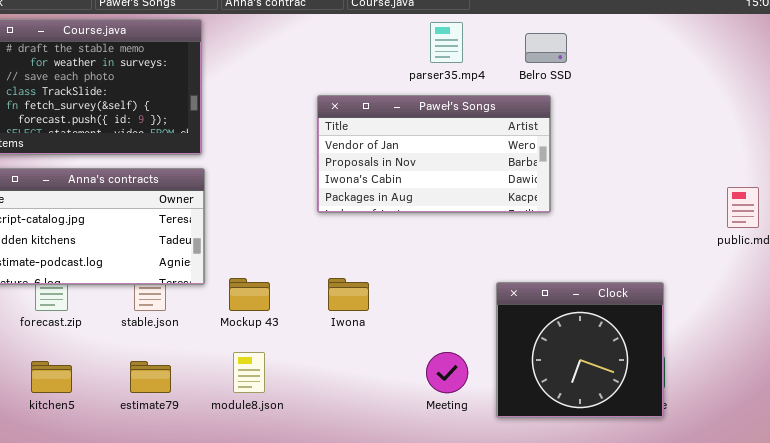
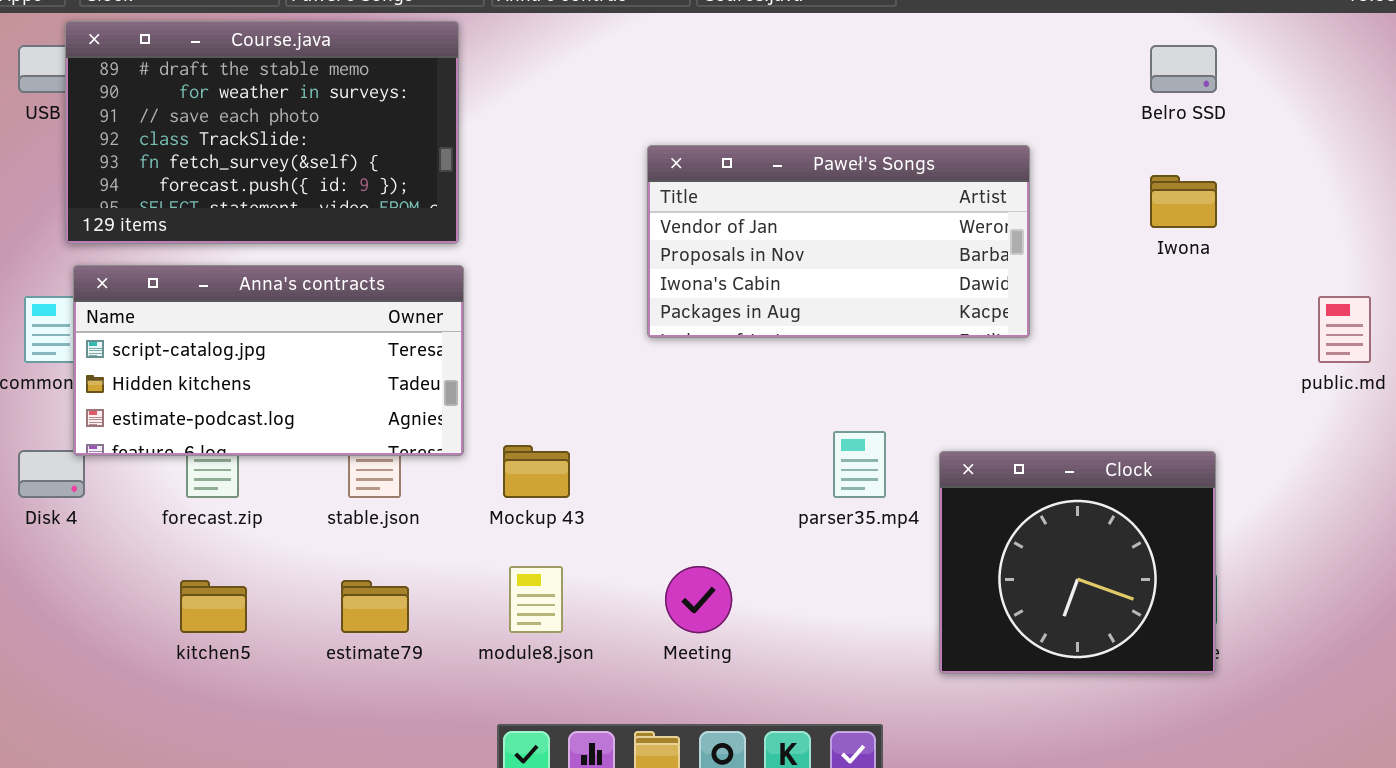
parser35.mp4: [430,22,463,63] -> [833,431,886,498], moved
Belro SSD: [525,33,567,63] -> [1150,45,1217,93], moved
Iwona: [328,278,369,311] -> [1150,175,1217,228], moved
Meeting: [426,352,468,393] -> [665,566,732,633], moved

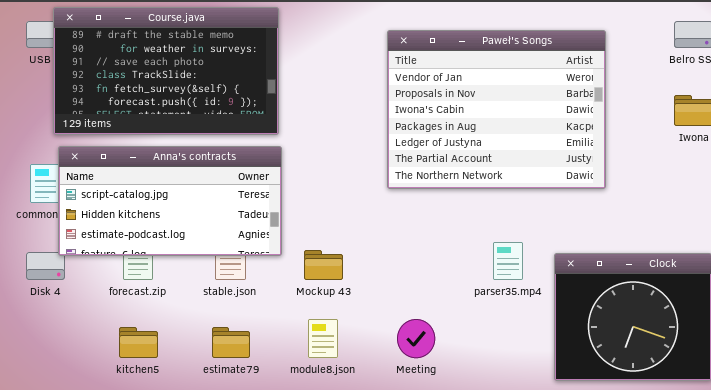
Paweł's Songs: [647,145,1030,338] -> [387,30,606,189], resized

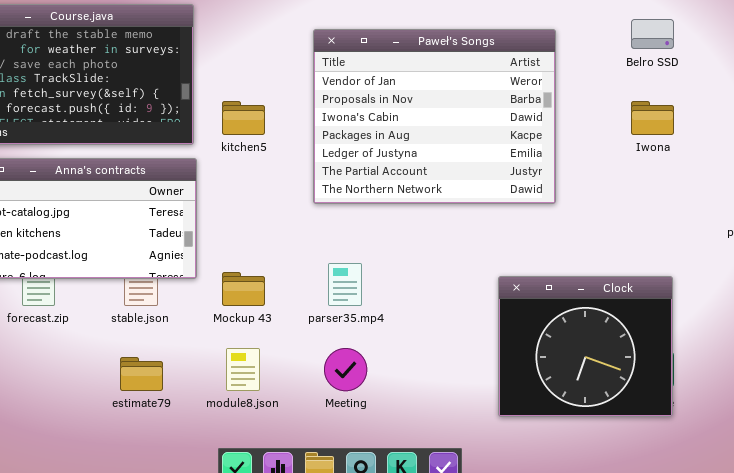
parser35.mp4: [493,242,523,280] -> [328,263,362,306], moved
kitchen5: [119,327,158,358] -> [222,101,265,135], moved

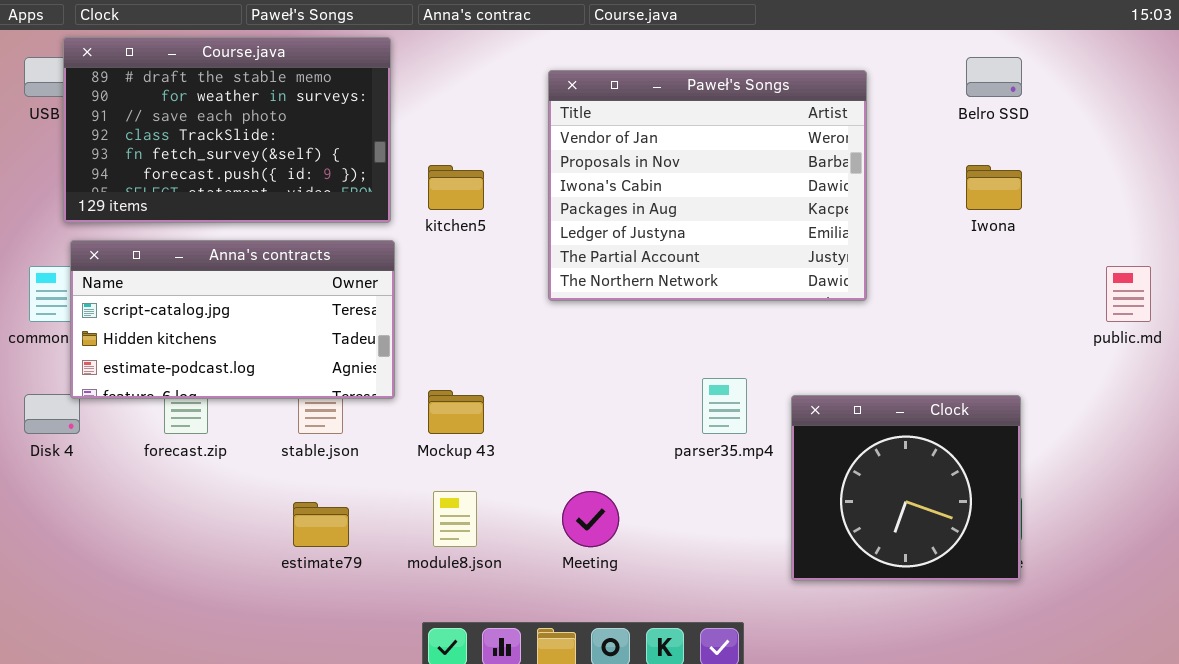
parser35.mp4: [328,263,362,306] -> [702,378,747,434], moved

